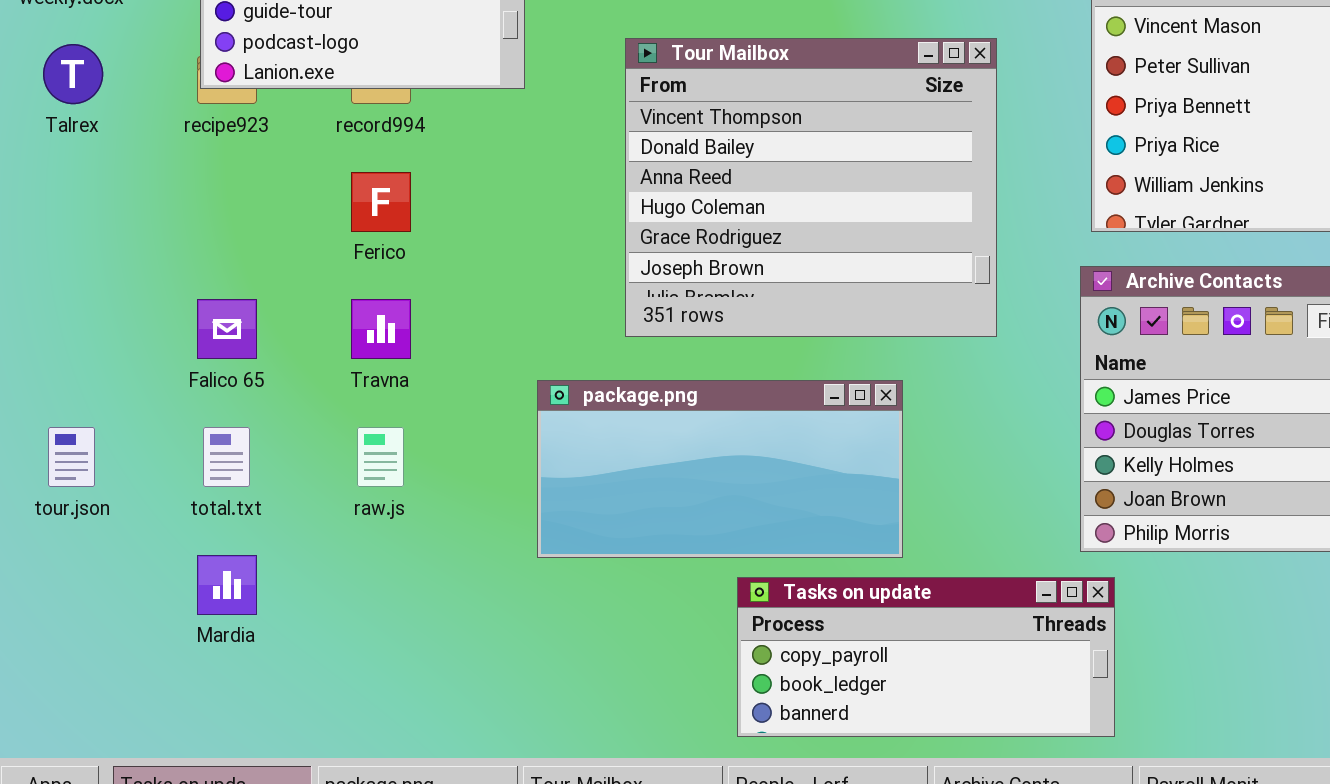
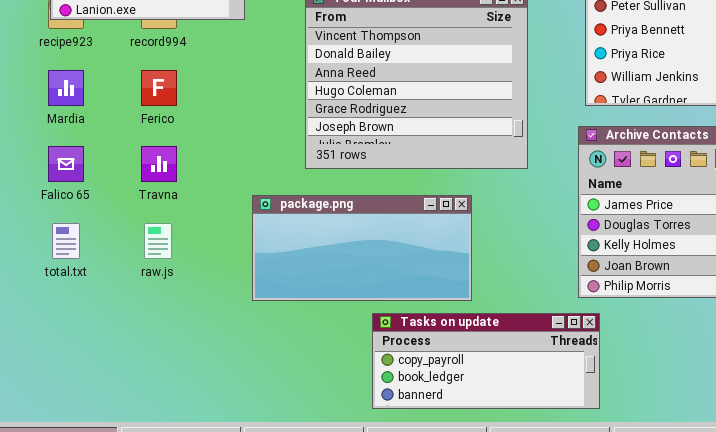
Mardia: [197,555,257,615] -> [48,70,84,106], moved

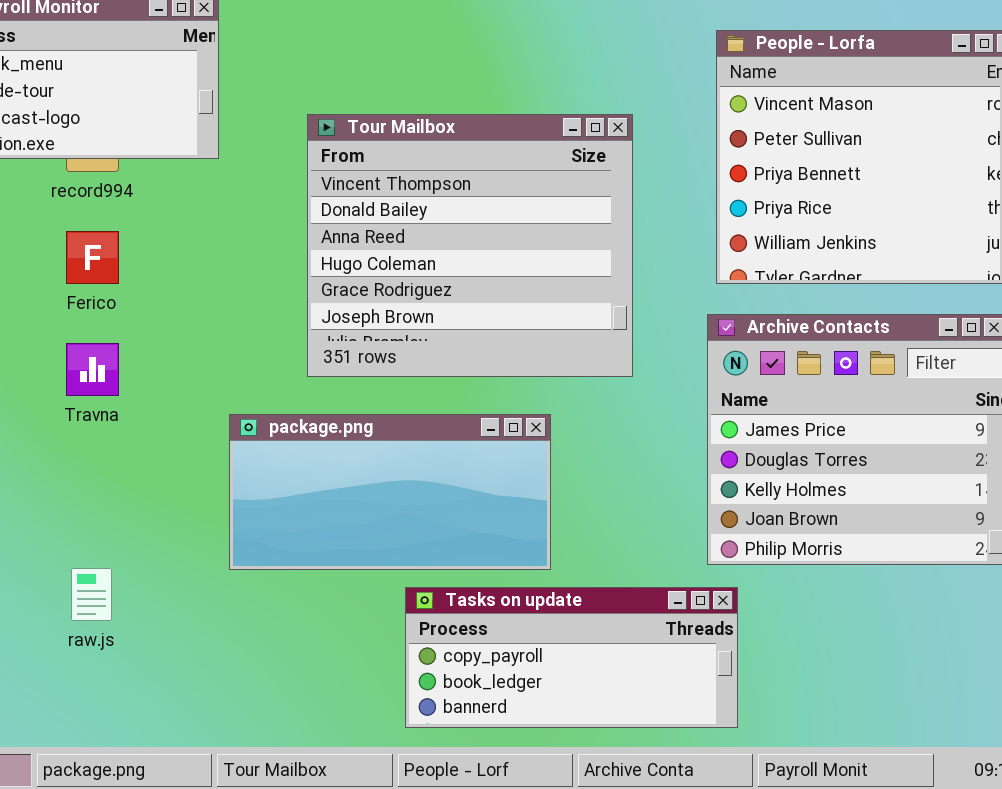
raw.js: [144,223,172,259] -> [71,568,112,621], moved

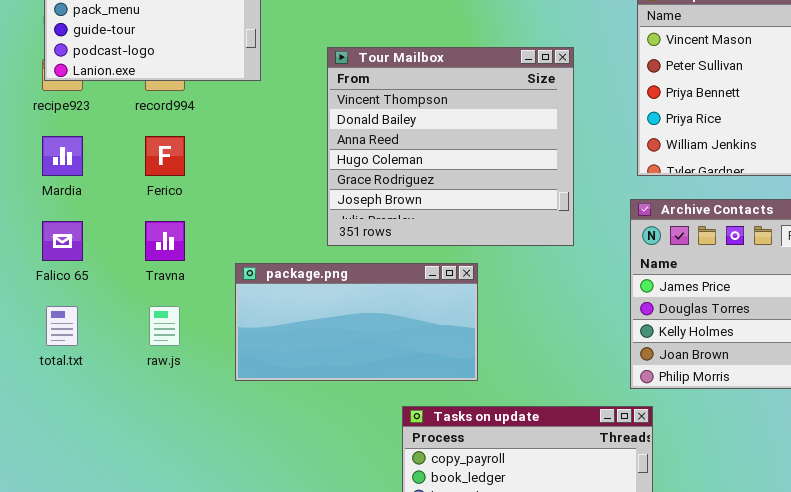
package.png: [229,414,551,570] -> [235,263,478,381], moved
raw.js: [71,568,112,621] -> [149,306,180,346], moved

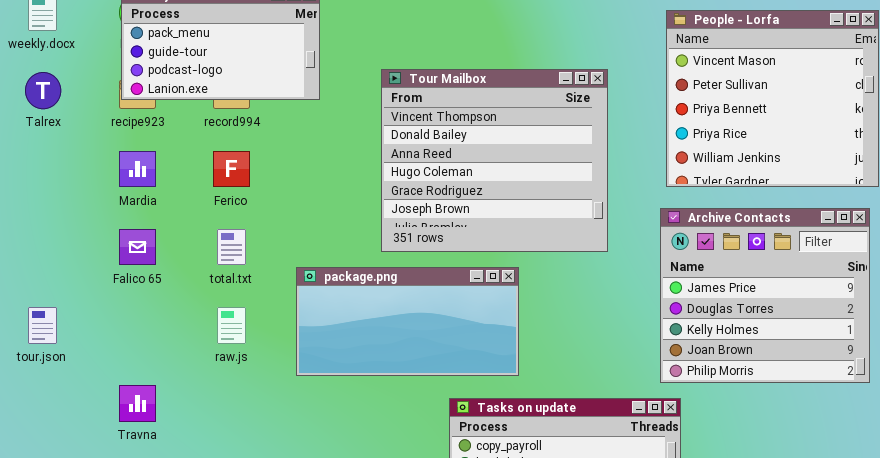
Travna: [145,221,185,261] -> [119,385,156,422], moved
total.txt: [46,306,78,346] -> [217,229,246,265], moved

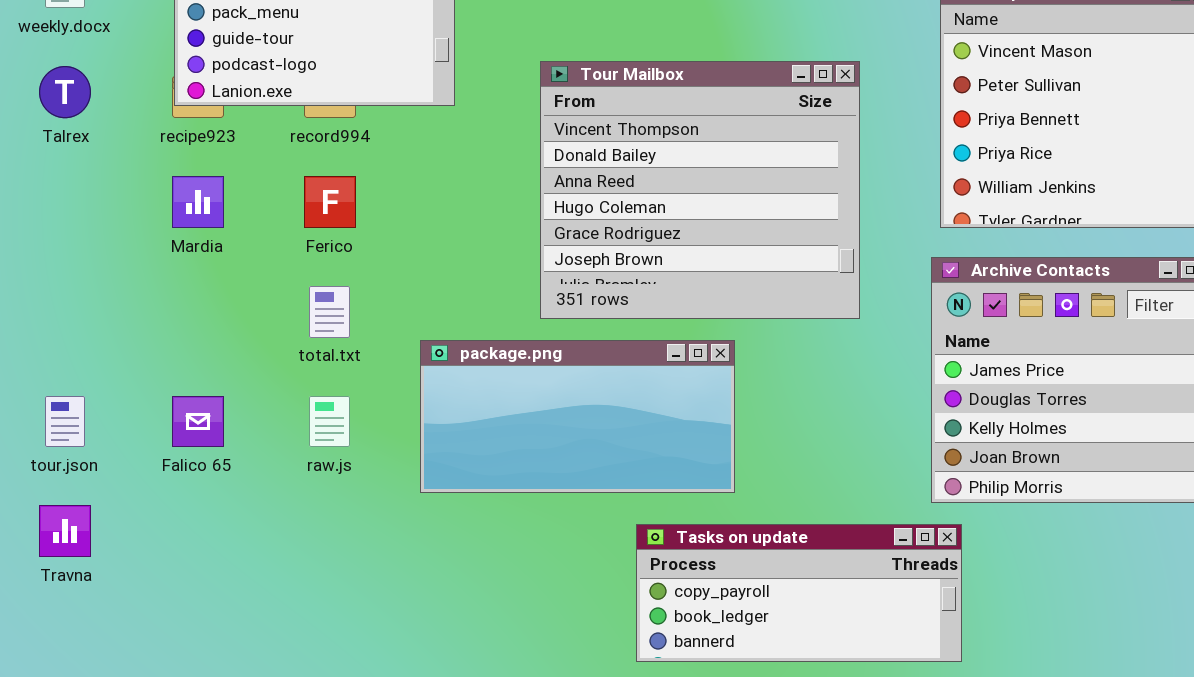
Falico 65: [119,229,156,265] -> [172,396,224,447], moved
Travna: [119,385,156,422] -> [39,505,91,557], moved

